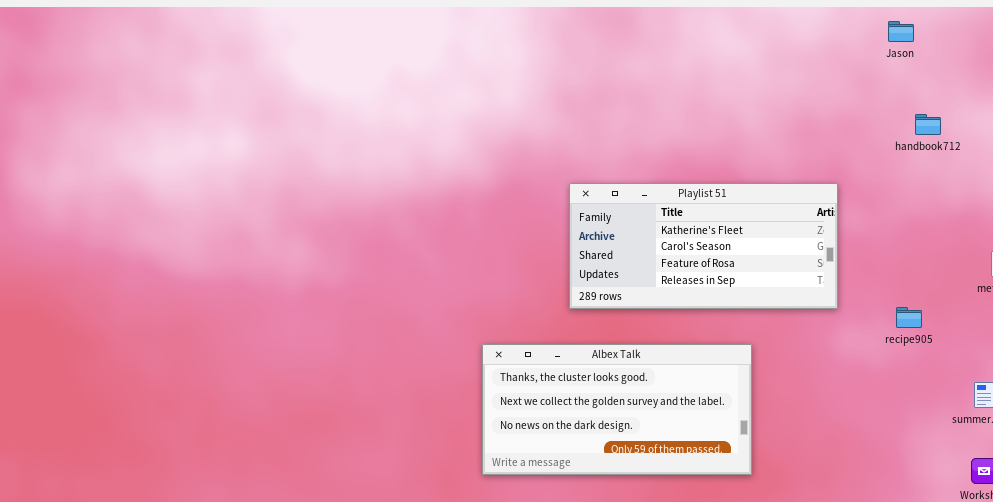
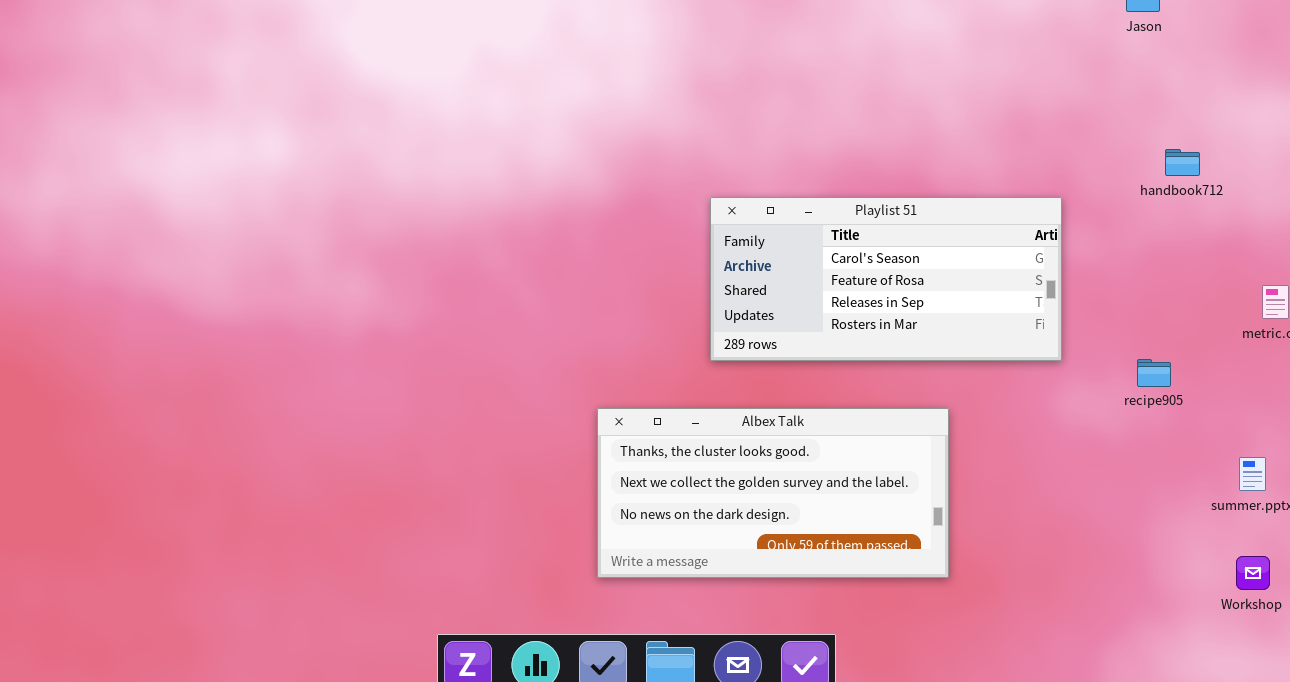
handbook712: [915,114,941,135] -> [1165,149,1200,176], moved
Playlist 51: [569,183,838,309] -> [710,197,1062,361], scrolled down 1 row

